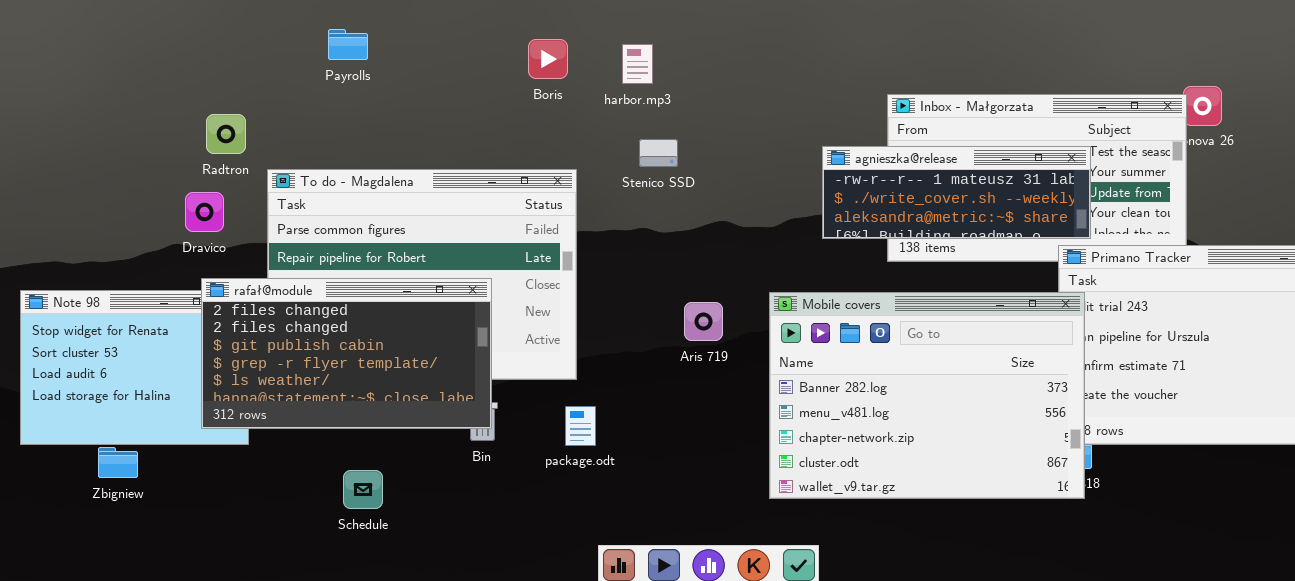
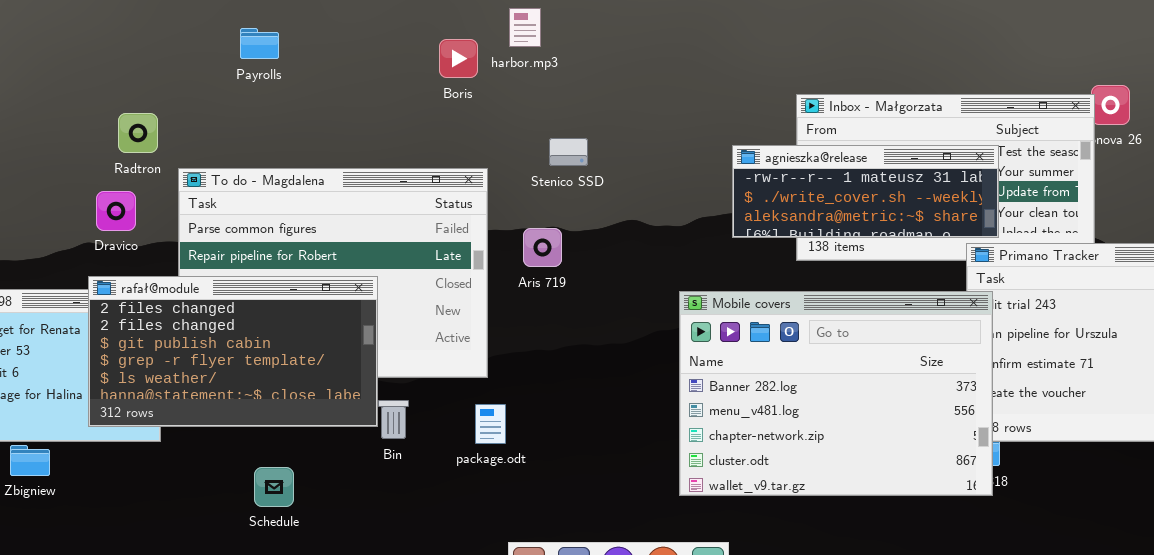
harbor.mp3: [622,44,653,84] -> [509,8,541,47], moved
rafał@module: [201,278,492,429] -> [88,276,378,427], moved
Aris 719: [684,302,723,341] -> [523,228,562,267], moved

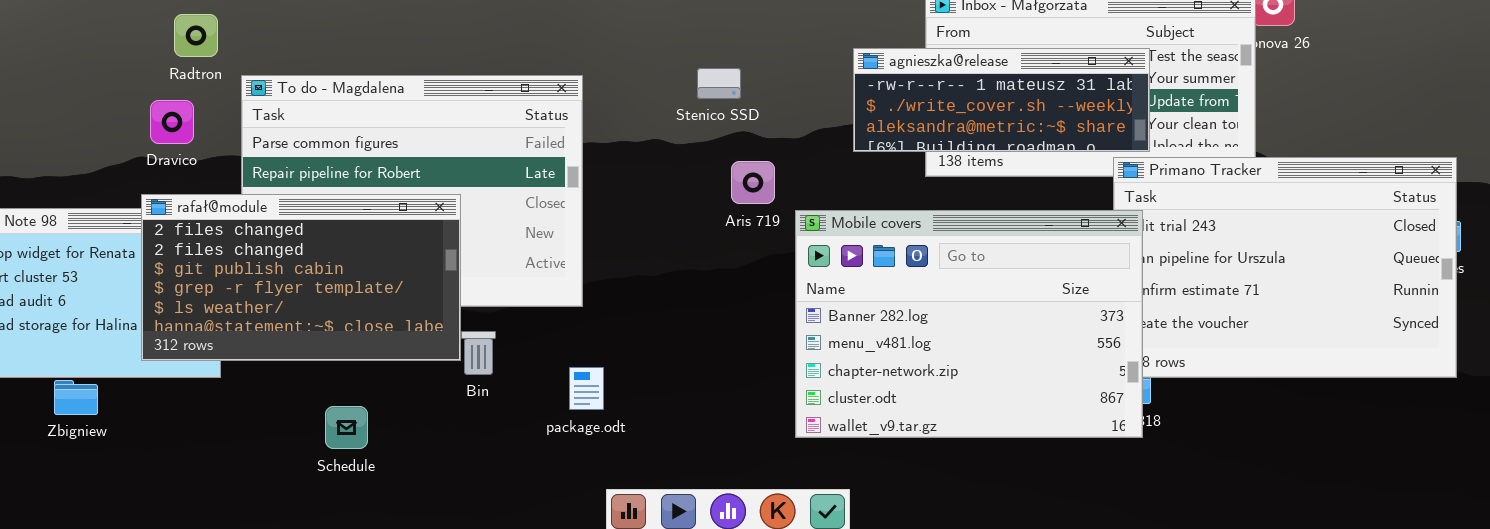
Stenico SSD: [549,138,588,166] -> [697,68,741,99], moved
Aris 719: [523,228,562,267] -> [731,161,775,204], moved
package.odt: [475,404,506,444] -> [569,367,604,410], moved

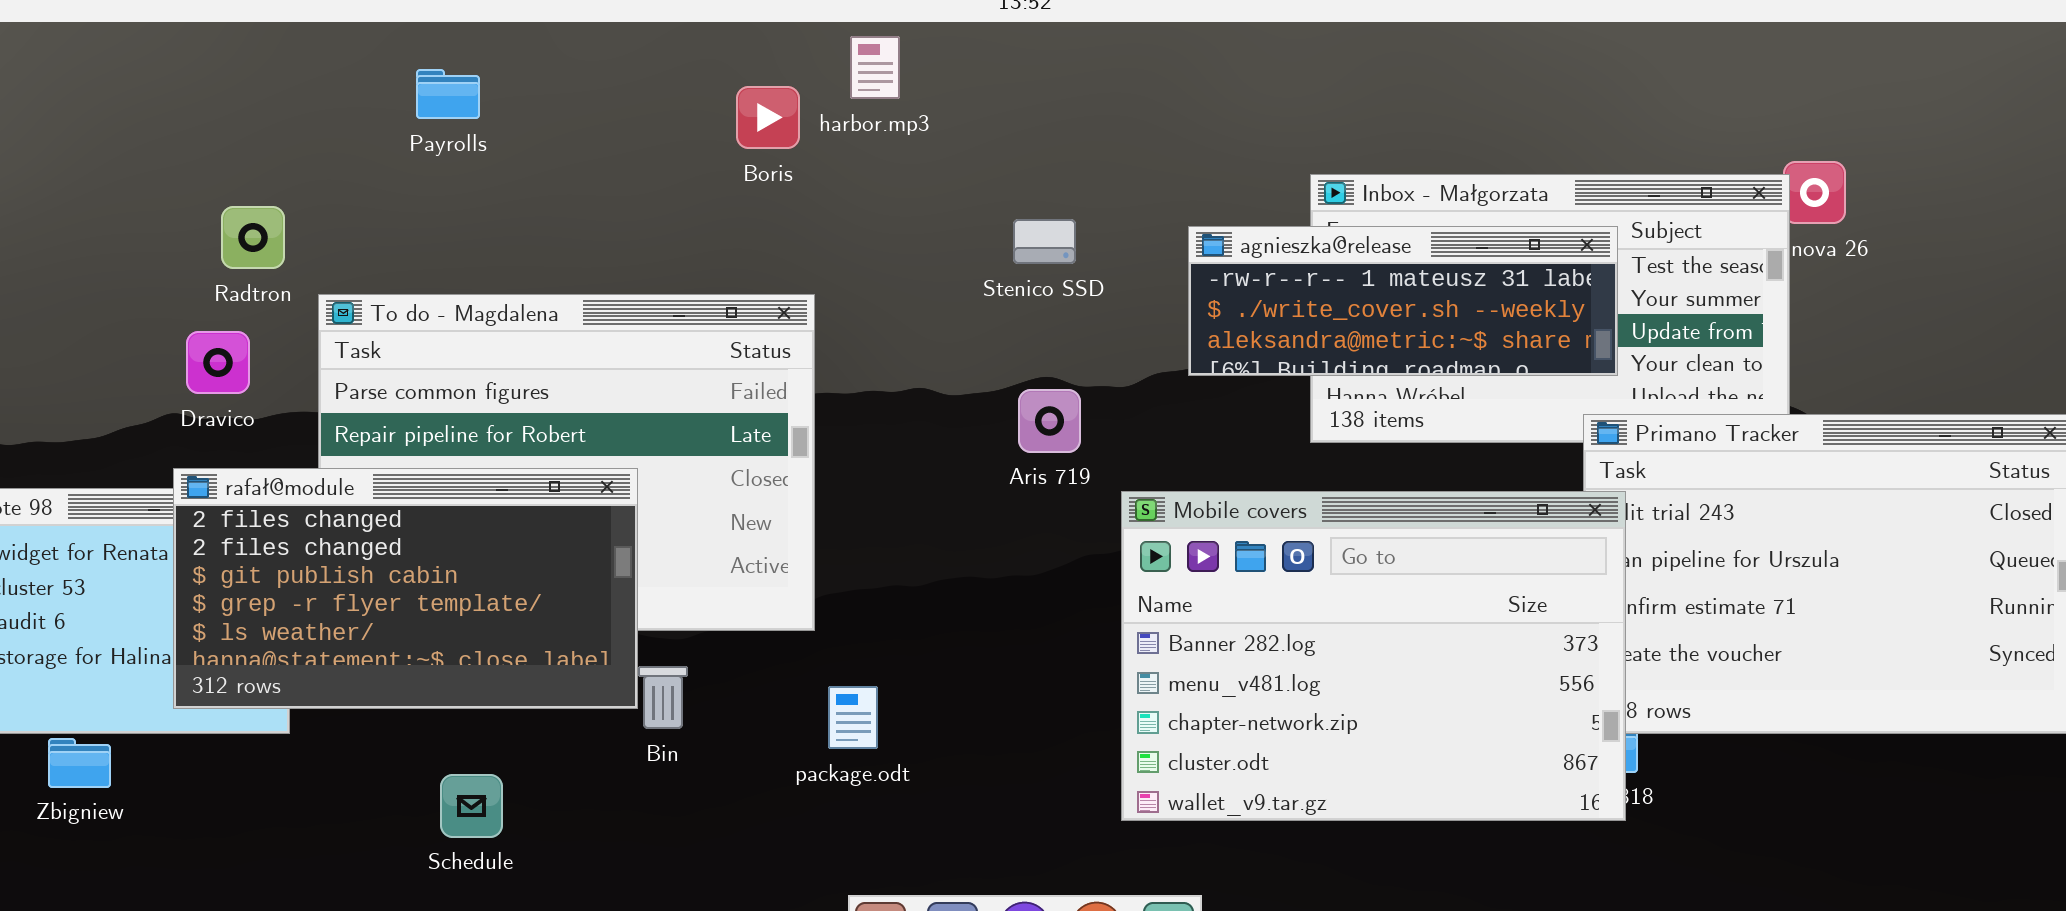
agnieszka@release: [853,48,1150,152] -> [1188,226,1618,376], moved
Stenico SSD: [697,68,741,99] -> [1013,219,1076,264], moved
Aris 719: [731,161,775,204] -> [1018,389,1081,453], moved
package.odt: [569,367,604,410] -> [828,686,878,749], moved

